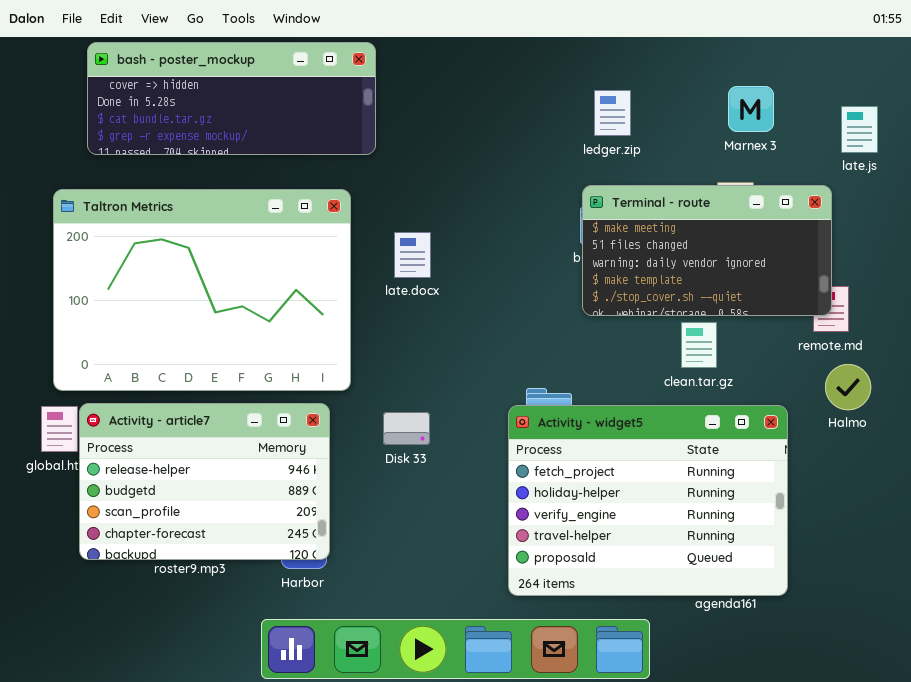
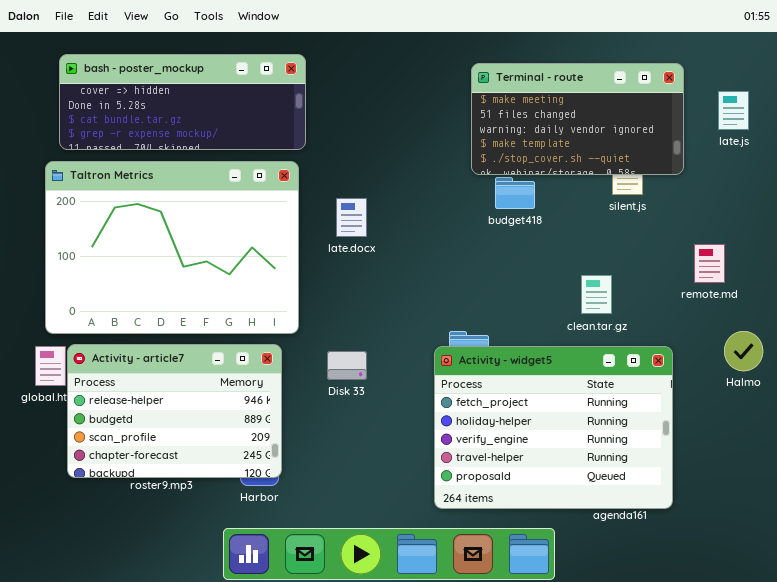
bash - poster_mockup: [87,42,376,155] -> [59,54,306,150], moved
Terminal - route: [582,185,832,316] -> [471,63,684,175], moved
Halmo: [825,364,871,410] -> [724,331,763,371], moved

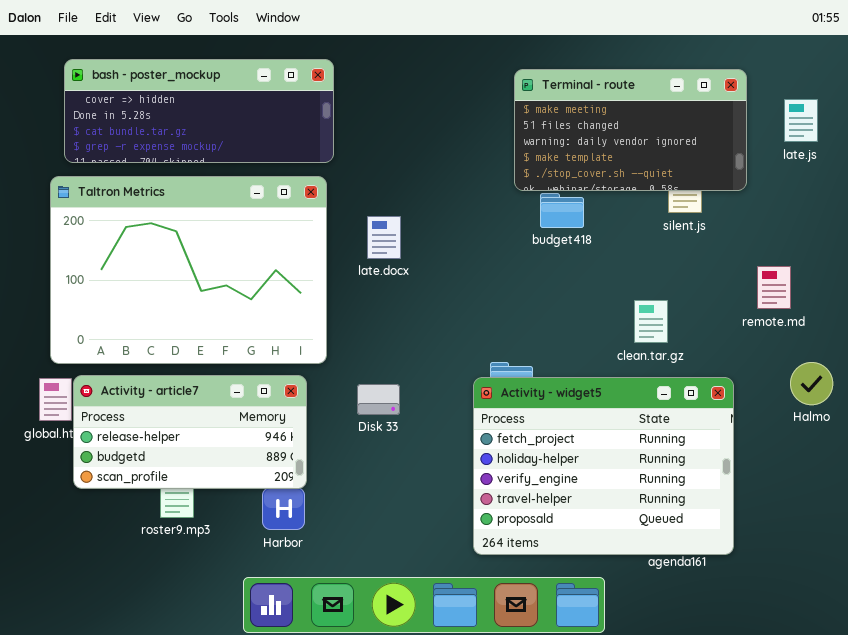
Activity - article7: [67,344,282,478] -> [73,375,307,489], resized

